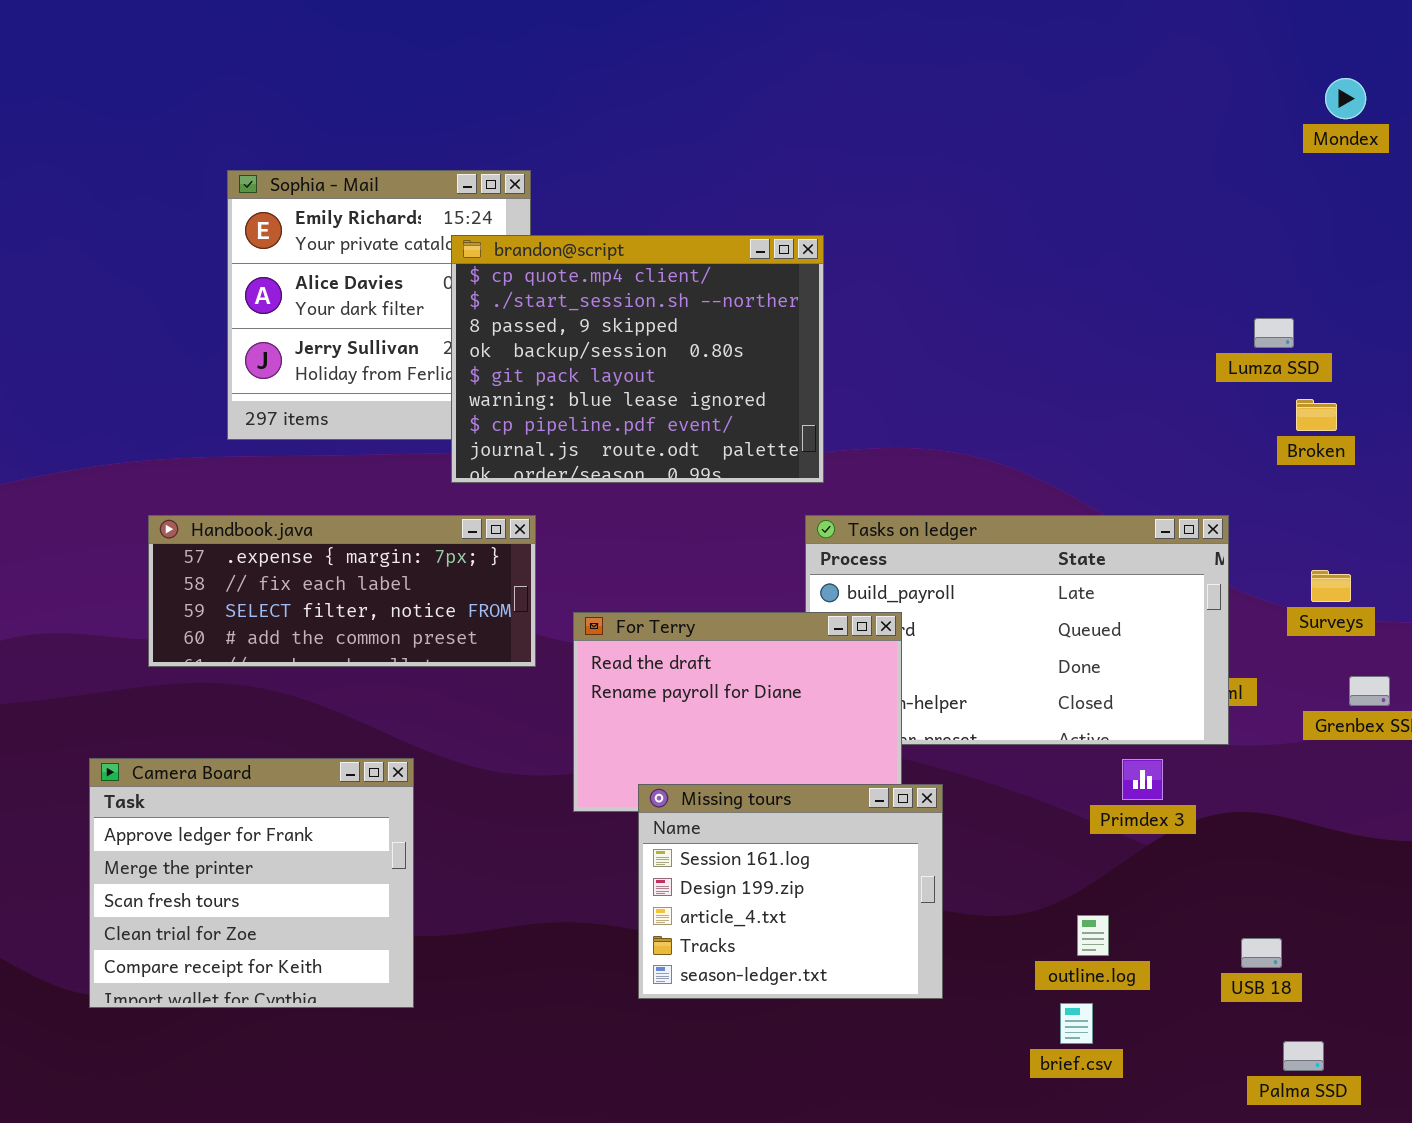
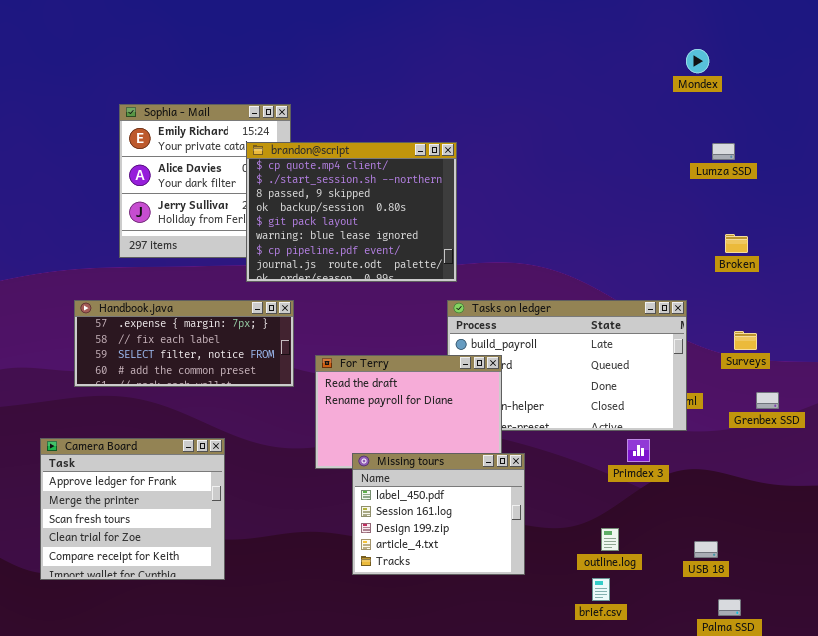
Mondex: [1325,78,1366,119] -> [686,49,709,73], moved
Lumza SSD: [1254,318,1294,348] -> [712,143,735,160], moved
Missing tours: [638,784,943,999] -> [352,453,525,575], scrolled up 1 row

